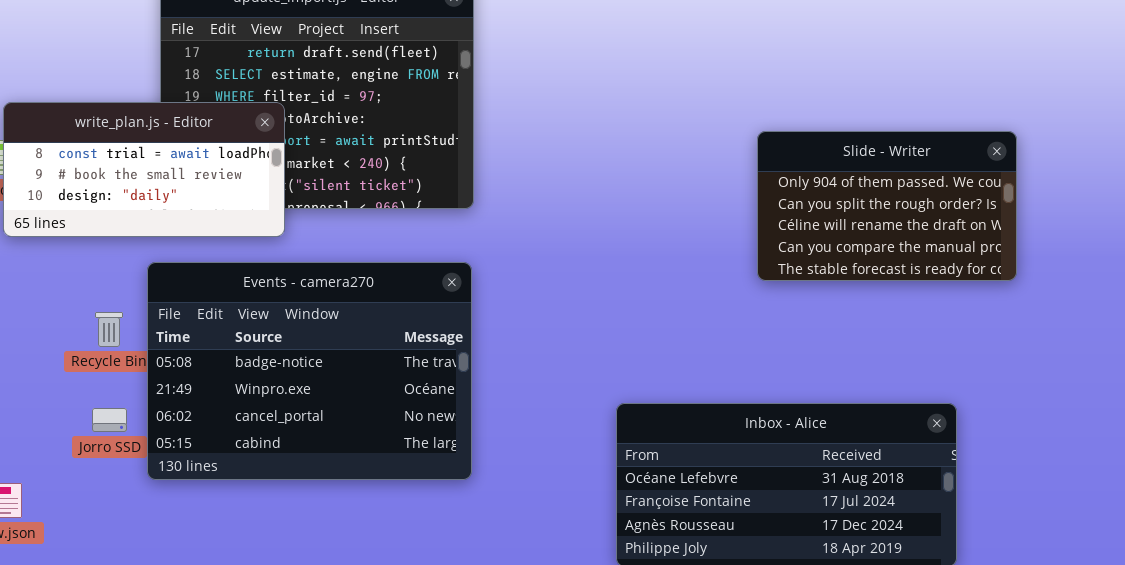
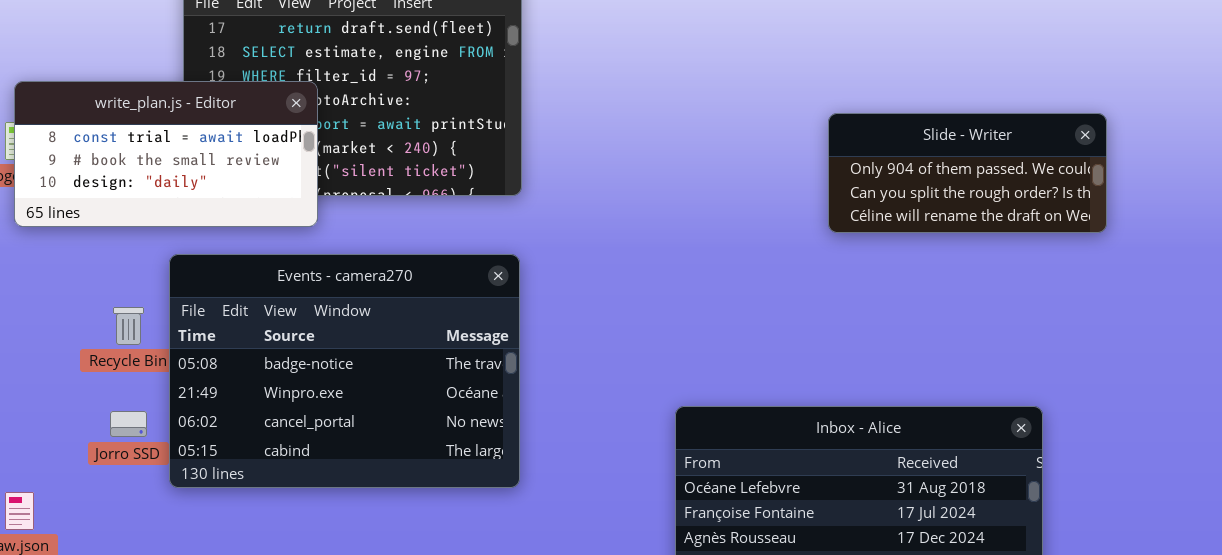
Slide - Writer: [757,131,1017,281] -> [828,113,1107,233], resized

